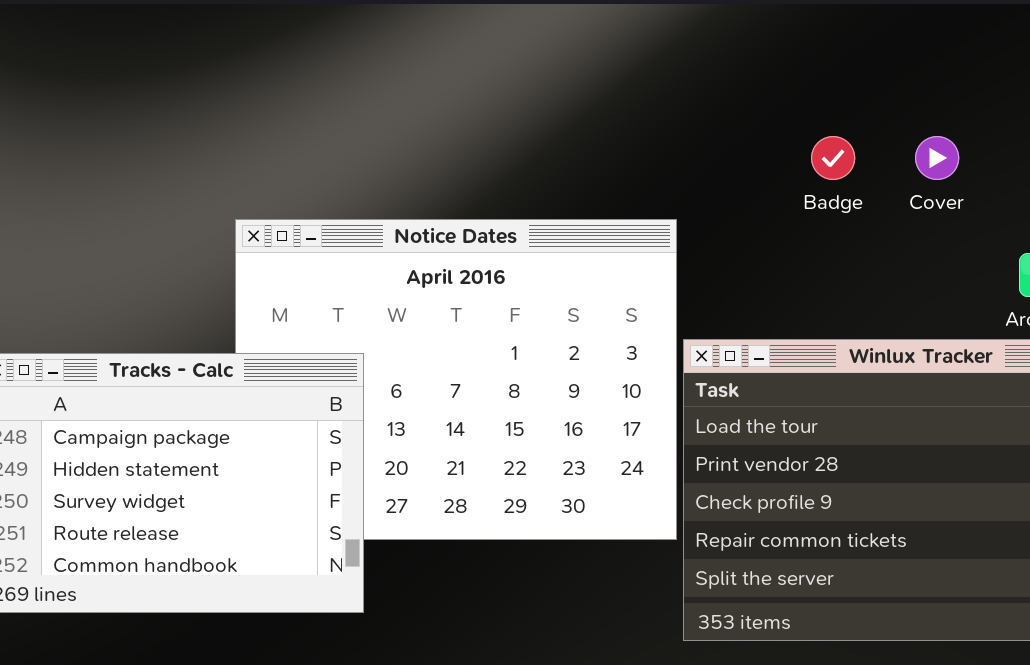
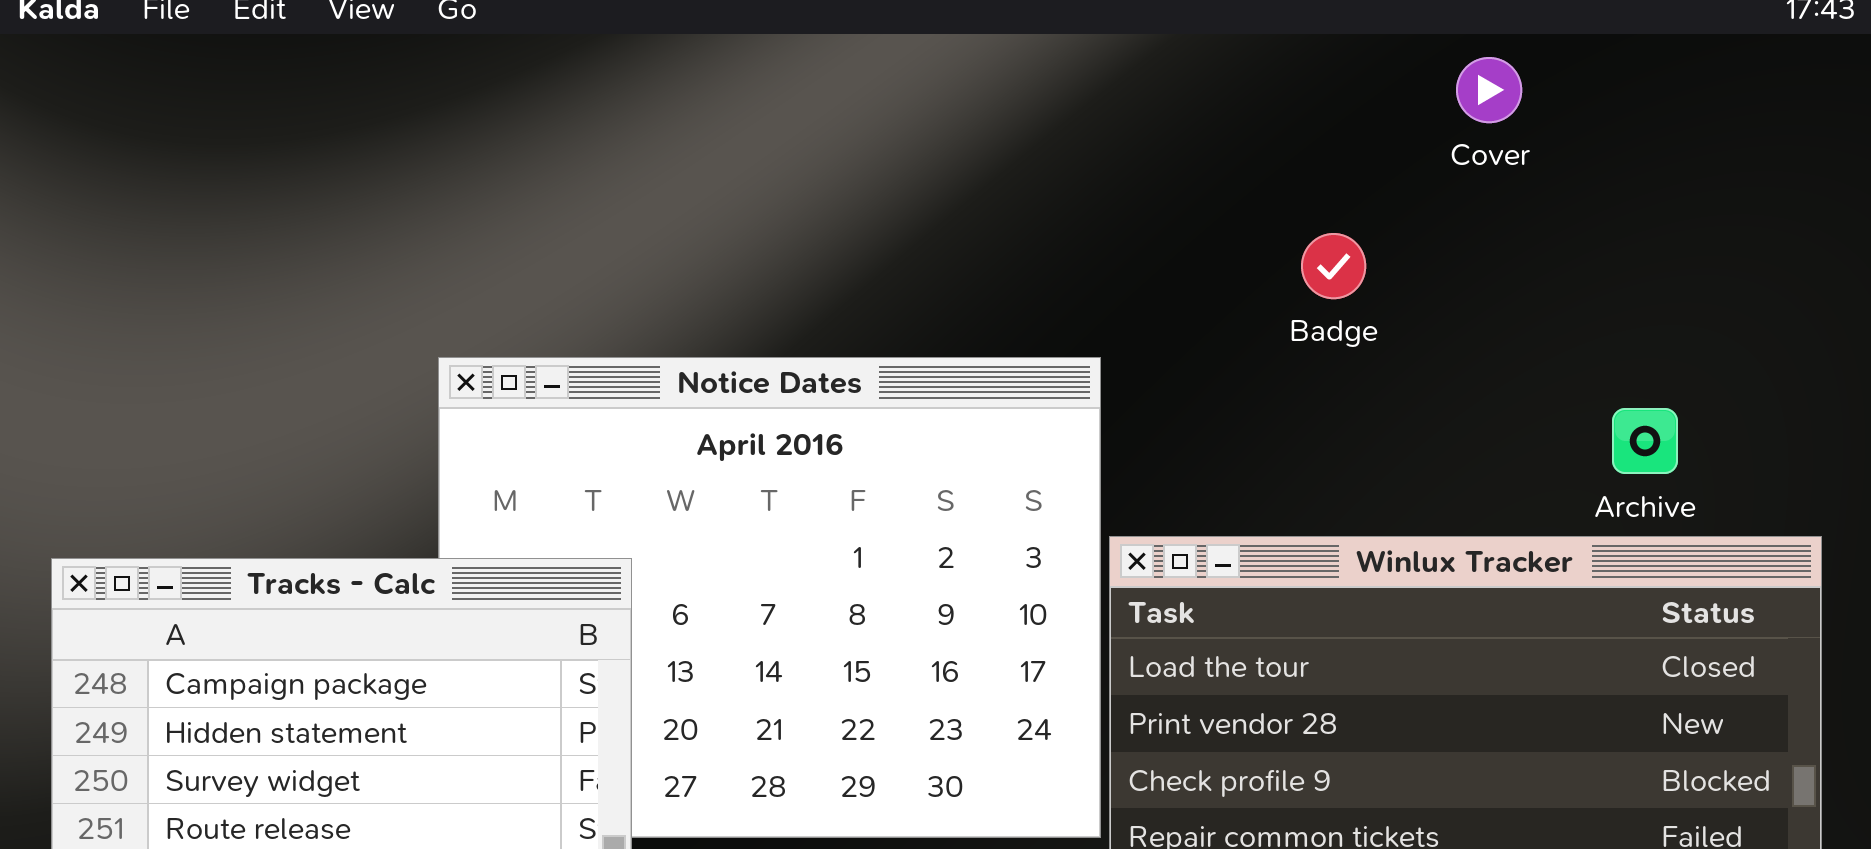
Cover: [915,136,959,180] -> [1456,57,1522,123], moved

